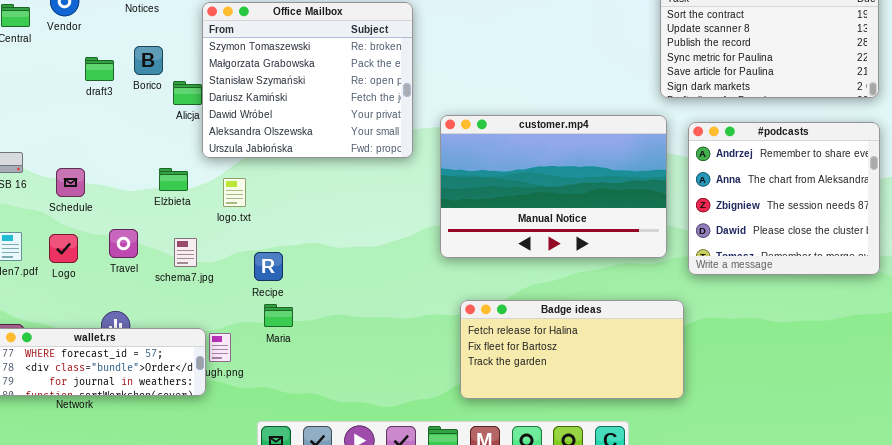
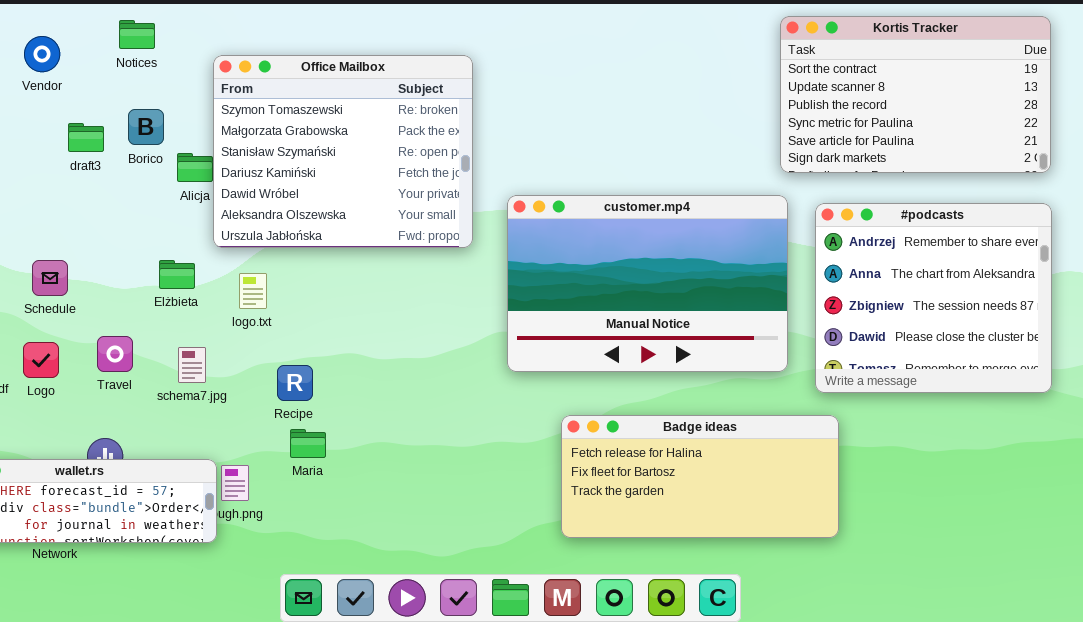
Badge ideas: [460,300,684,399] -> [561,415,839,538], moved

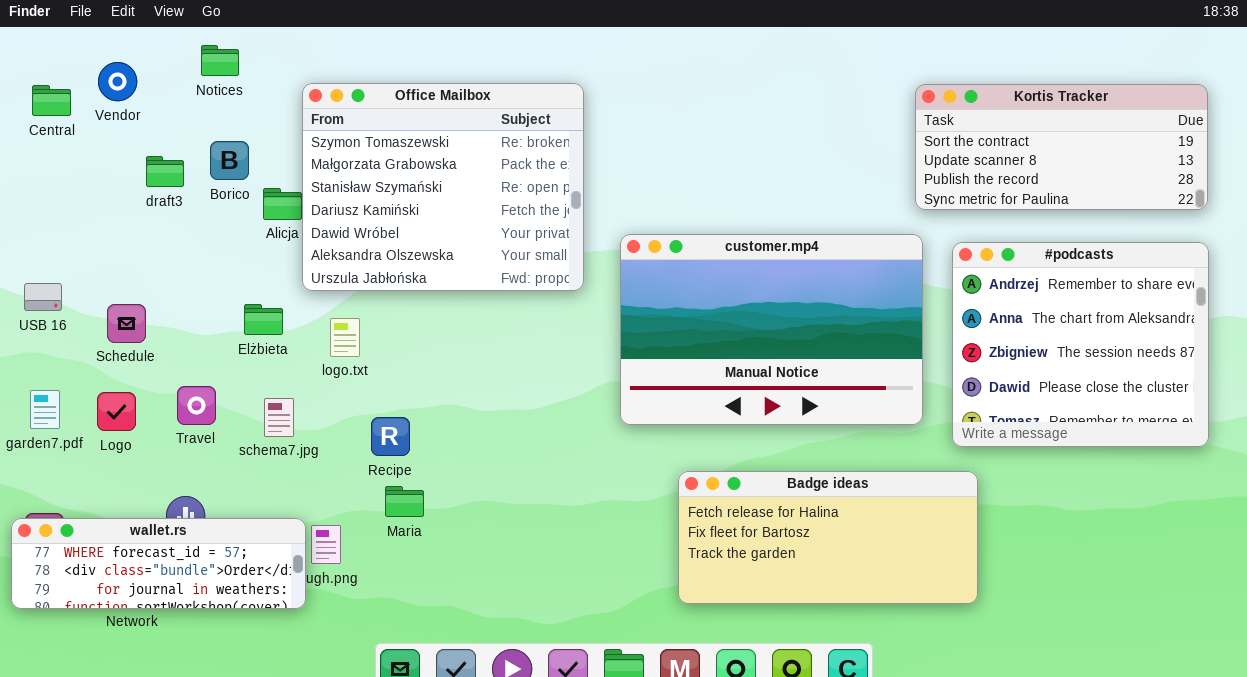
Kortis Tracker: [780,16,1051,173] -> [915,84,1208,210], resized

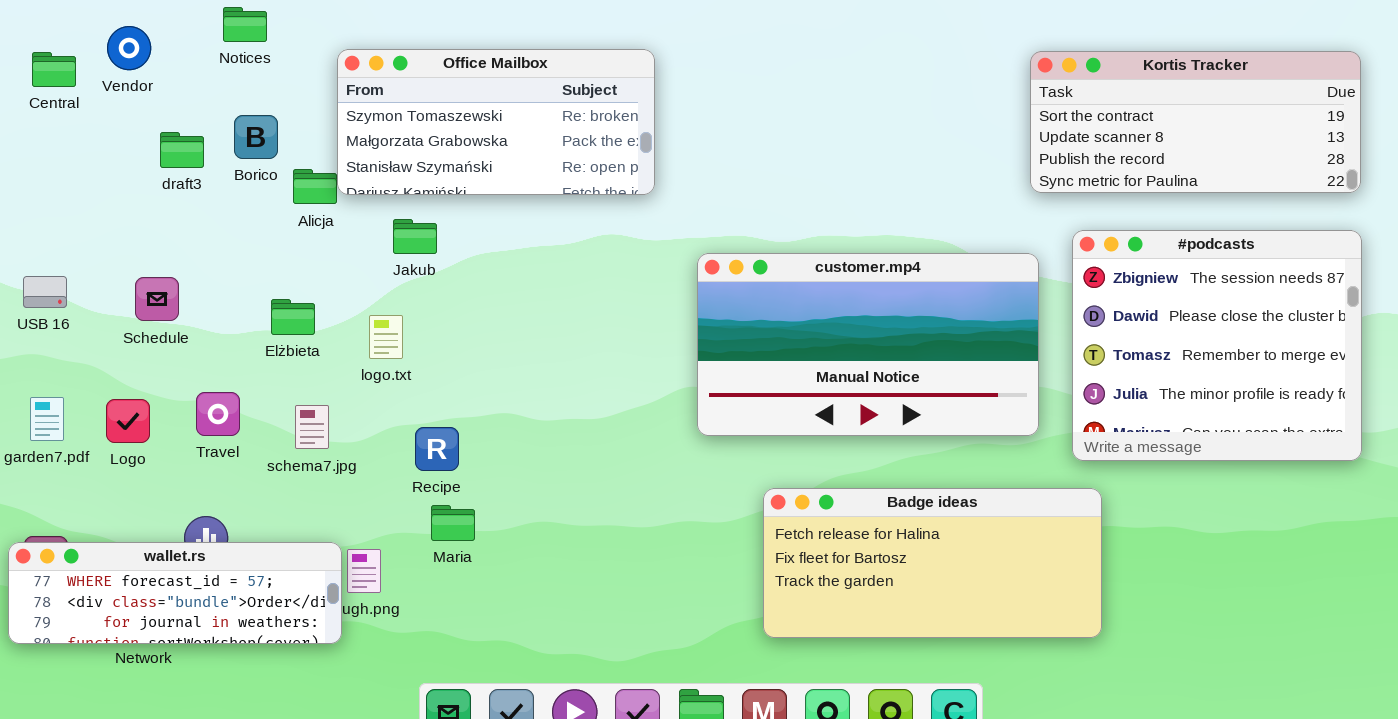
Office Mailbox: [302,83,584,291] -> [337,49,655,195], resized
customer.mp4: [620,234,923,425] -> [697,253,1039,436], resized
#podcasts: [952,242,1209,447] -> [1072,230,1362,461], scrolled down 2 rows
Schedule: [107,304,146,343] -> [135,277,179,321], moved

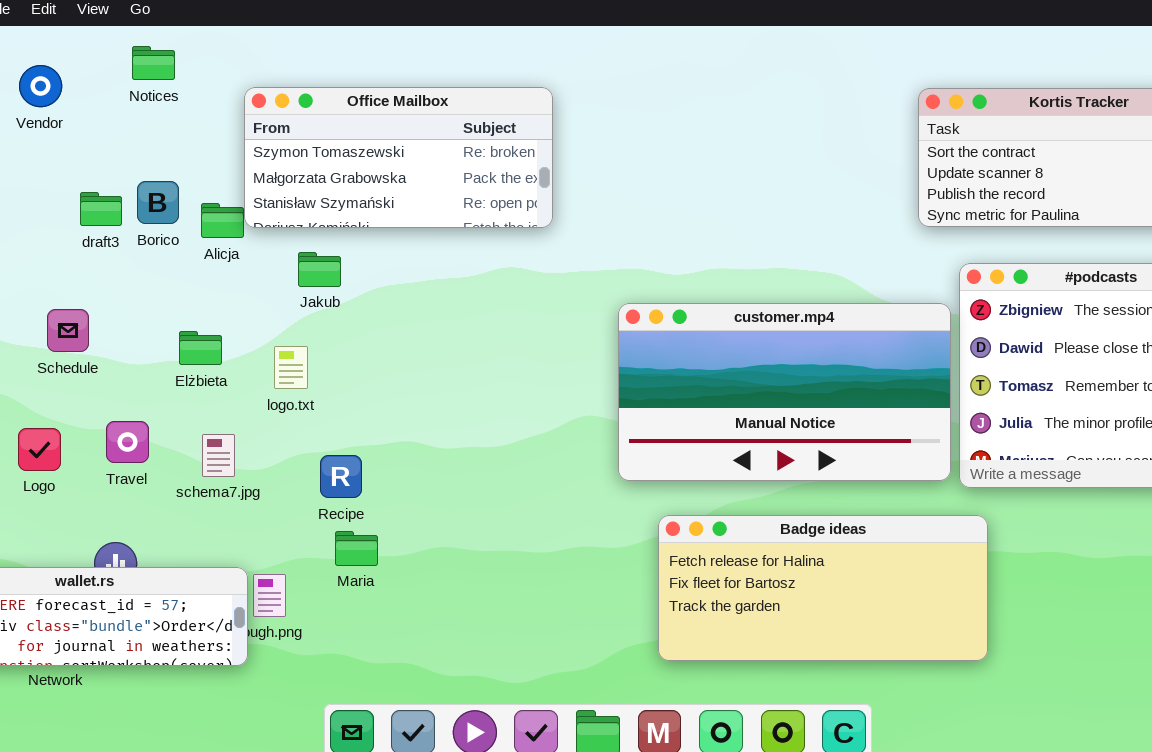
Borico: [234,115,278,159] -> [137,181,179,224], moved
draft3: [160,132,204,168] -> [80,192,122,226], moved
customer.mp4: [697,253,1039,436] -> [618,303,951,481], moved

